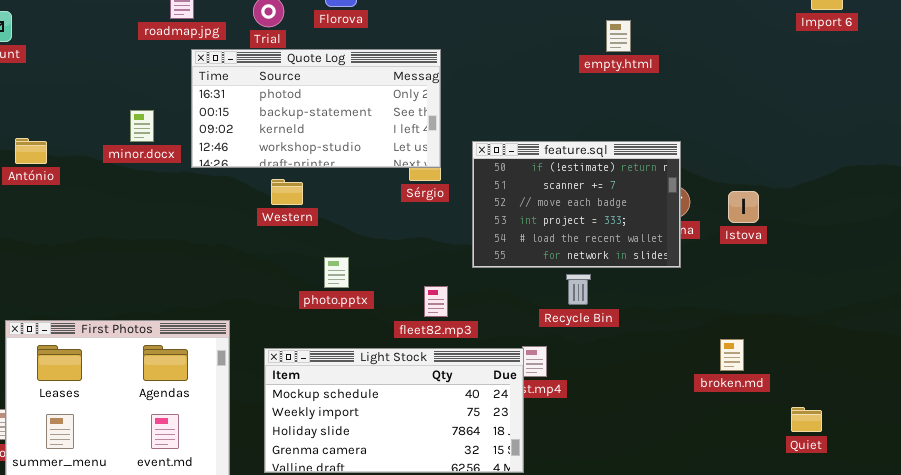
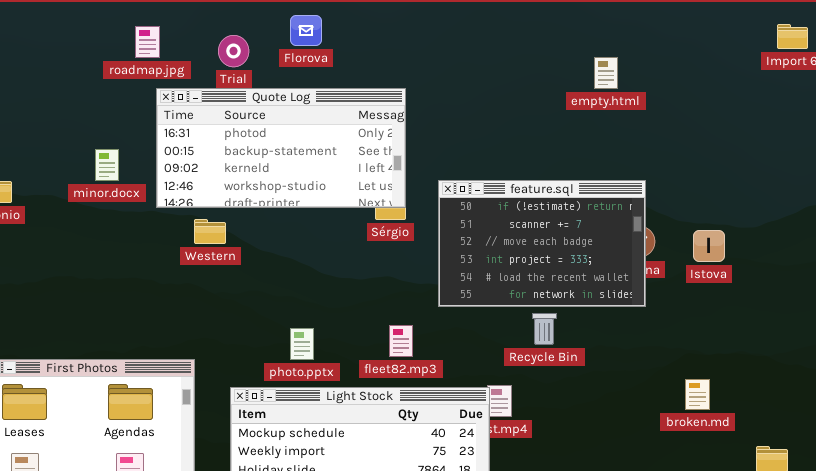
empty.html: [606,20,631,52] -> [594,57,618,89], moved
Western: [271,179,303,205] -> [194,219,226,244], moved
photo.pptx: [324,257,349,288] -> [290,328,314,360], moved

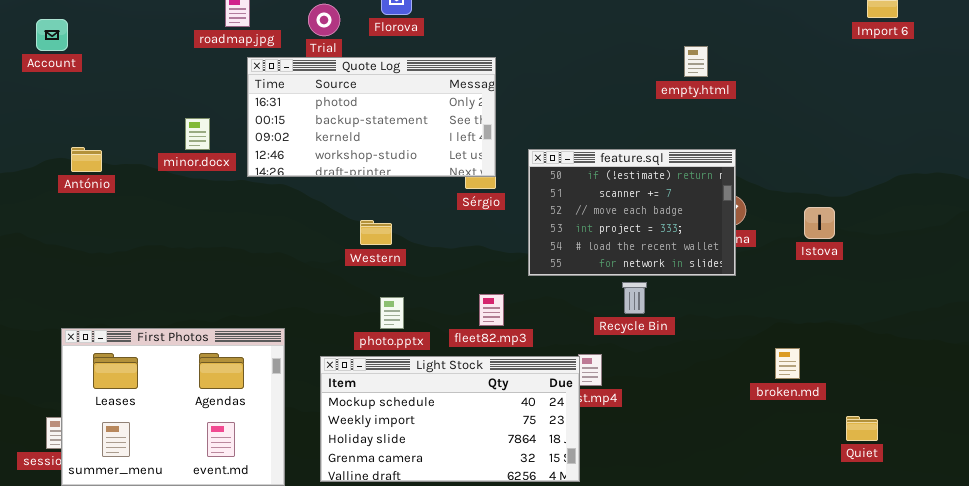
empty.html: [594,57,618,89] -> [684,46,708,77], moved
Western: [194,219,226,244] -> [360,220,392,245], moved
Istova: [693,230,725,262] -> [804,207,835,239], moved

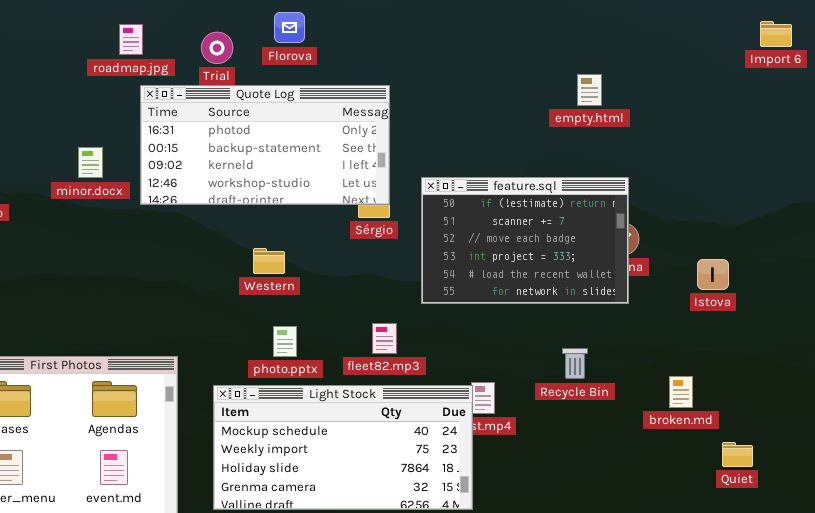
Istova: [804,207,835,239] -> [697,259,729,290], moved
Recycle Bin: [622,282,647,314] -> [562,348,588,379], moved
Quiet: [846,416,878,441] -> [722,442,753,467], moved

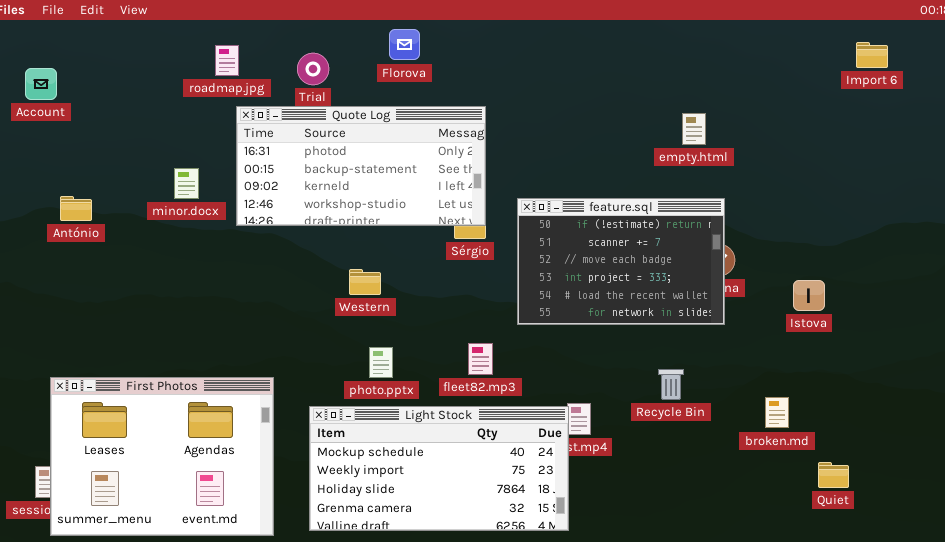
Florova: [274,12,305,43] -> [389,29,420,60], moved
empty.html: [577,74,602,106] -> [682,113,706,145], moved

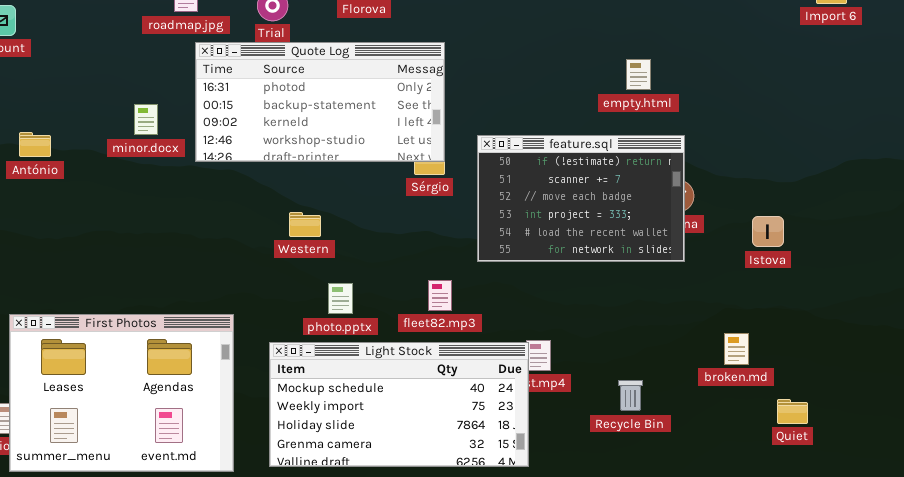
empty.html: [682,113,706,145] -> [626,59,651,90], moved
Western: [349,269,381,295] -> [289,212,321,237], moved
Recycle Bin: [658,369,684,400] -> [618,380,643,411], moved

